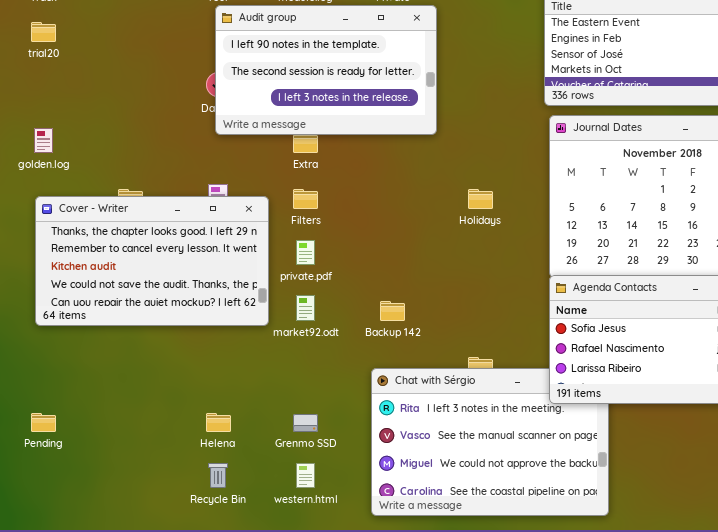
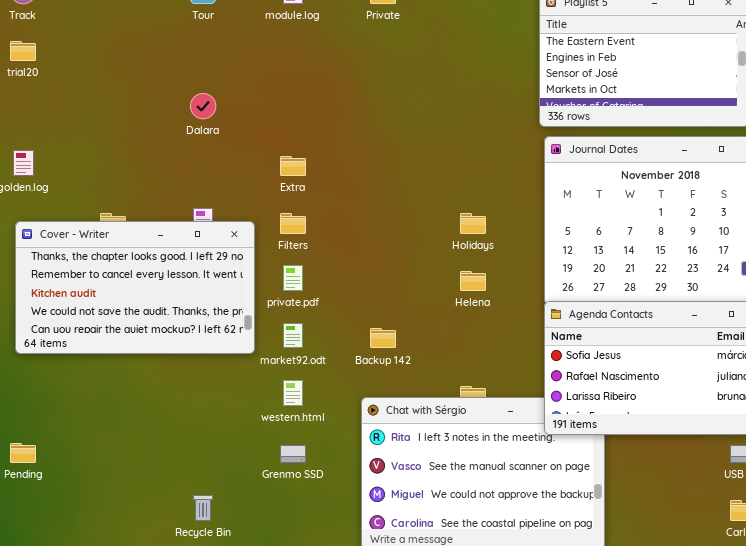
Audit group: [215,5,437,135] -> none, closed
Helena: [206,413,231,432] -> [460,271,486,291], moved
western.html: [296,463,315,488] -> [283,380,303,406], moved

